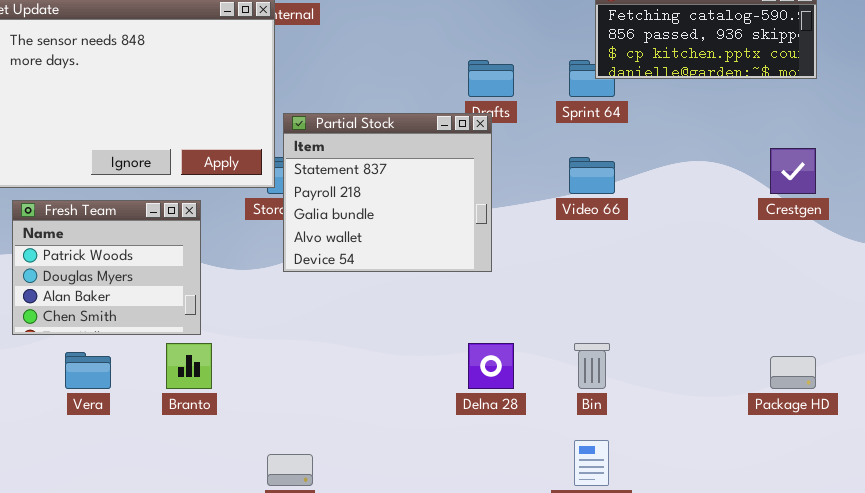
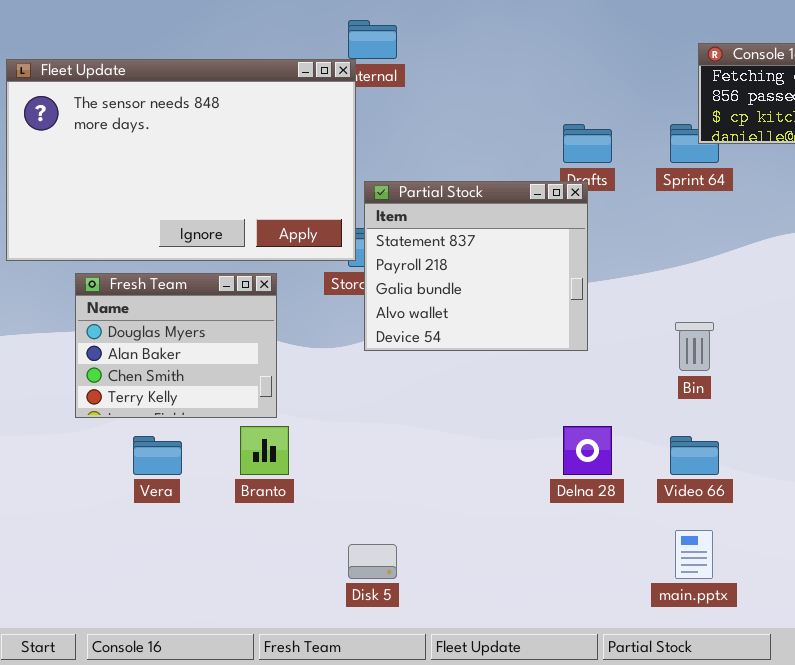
Video 66: [569,157,615,194] -> [670,436,719,475], moved
Fresh Team: [12,200,201,335] -> [75,273,277,418], scrolled down 1 row
Bin: [574,343,610,389] -> [675,322,714,371], moved

